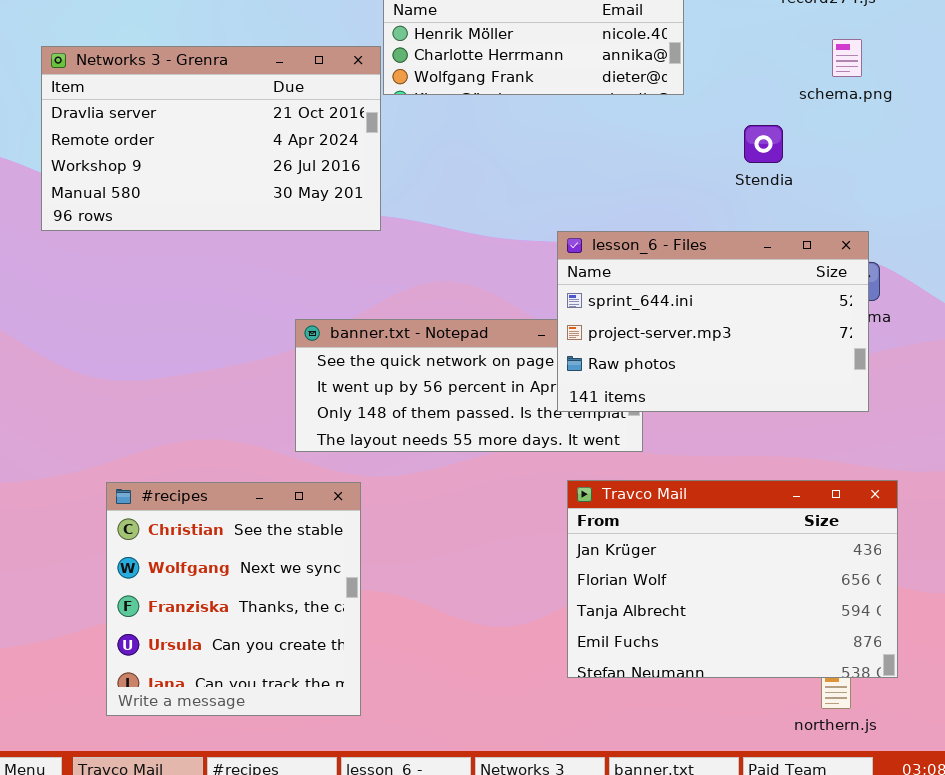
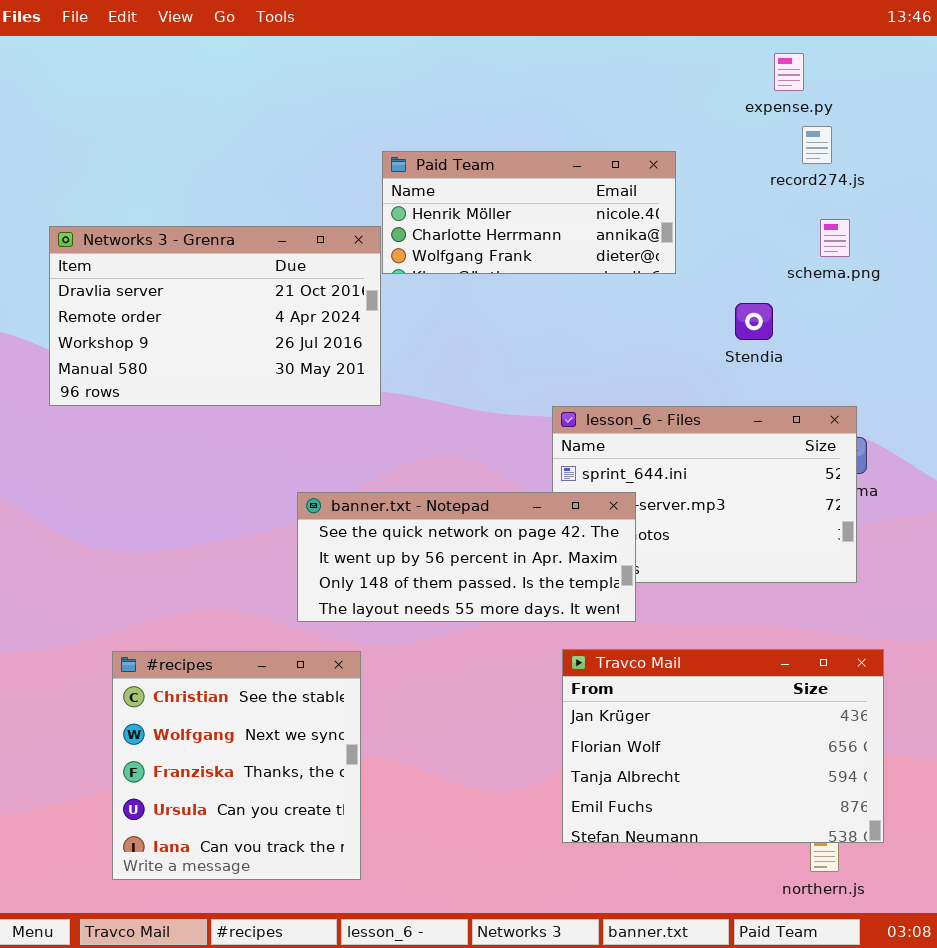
banner.txt - Notepad: [295,319,643,452] -> [297,492,636,622], raised

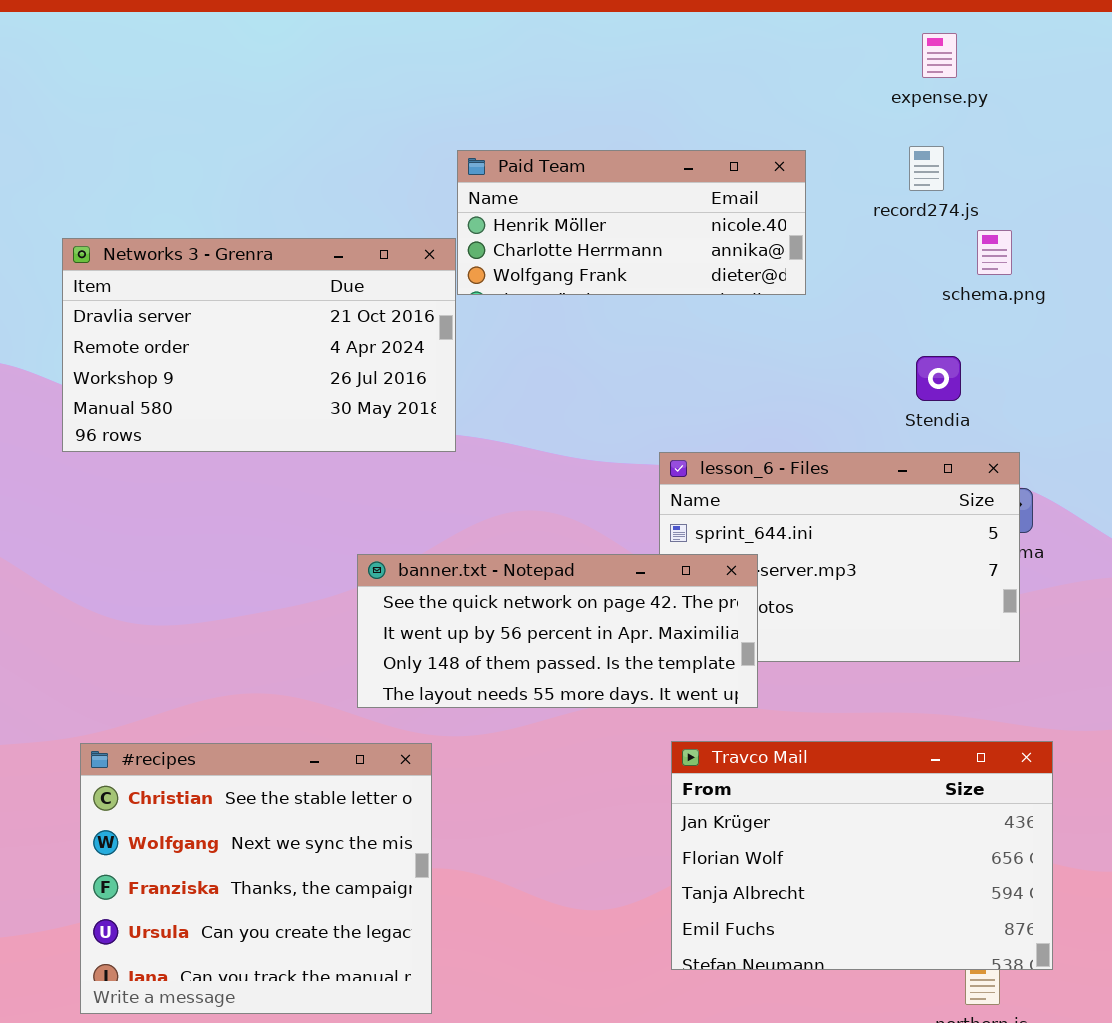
record274.js: [802,126,832,164] -> [909,146,944,191], moved
Stendia: [735,303,773,340] -> [916,356,961,401], moved
#recipes: [112,651,361,880] -> [80,743,432,1014], resized

